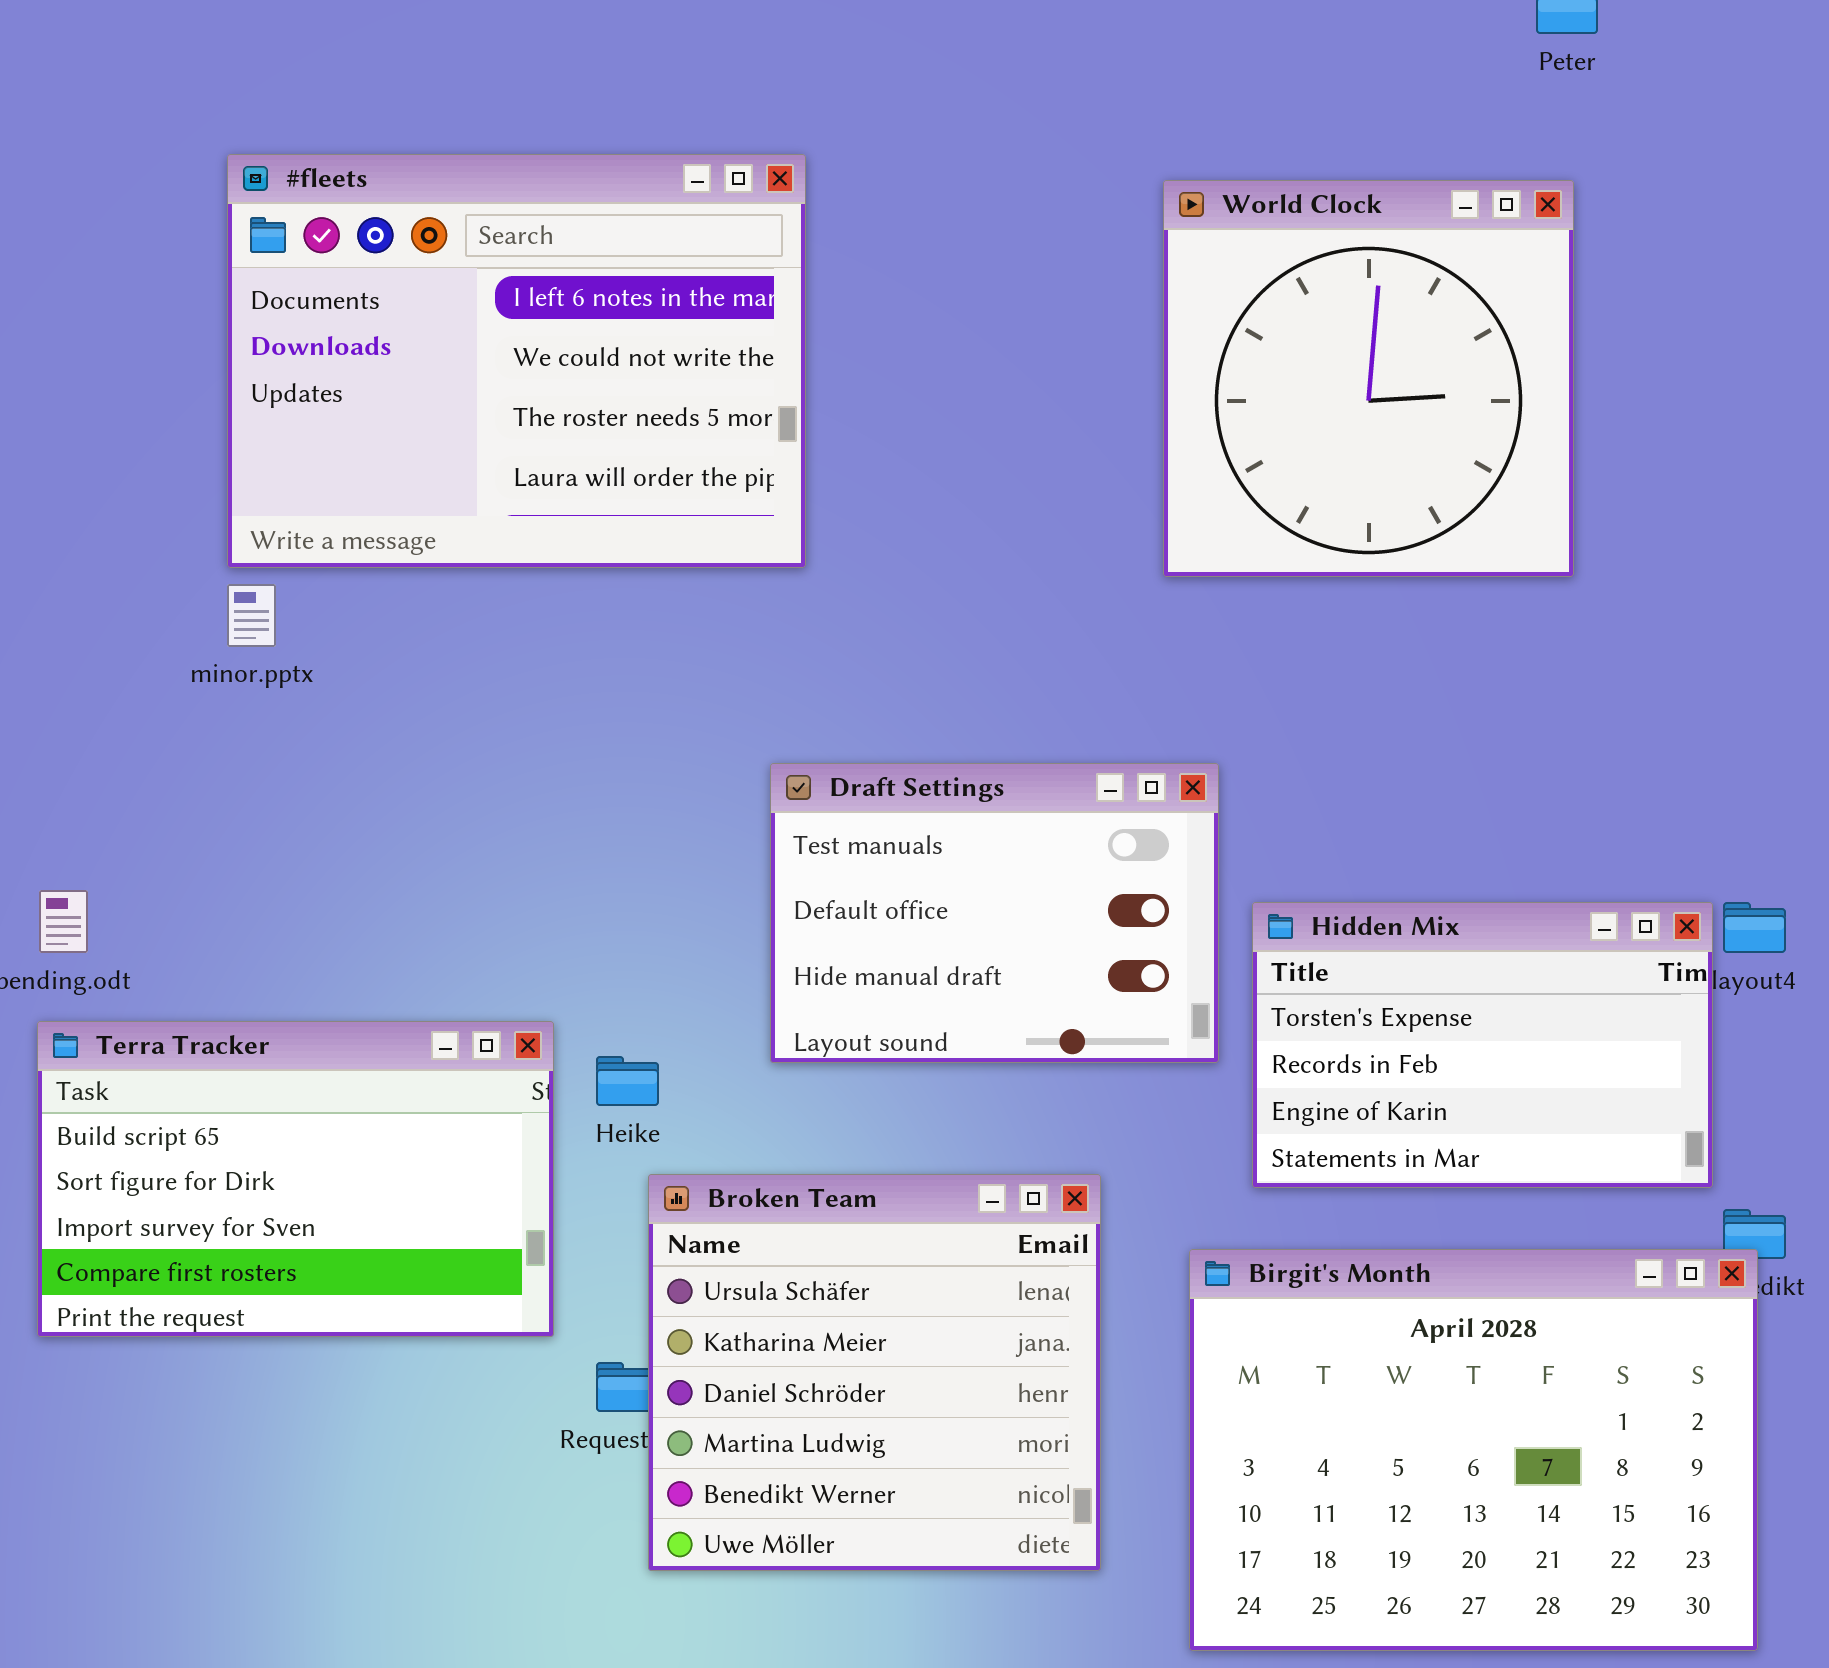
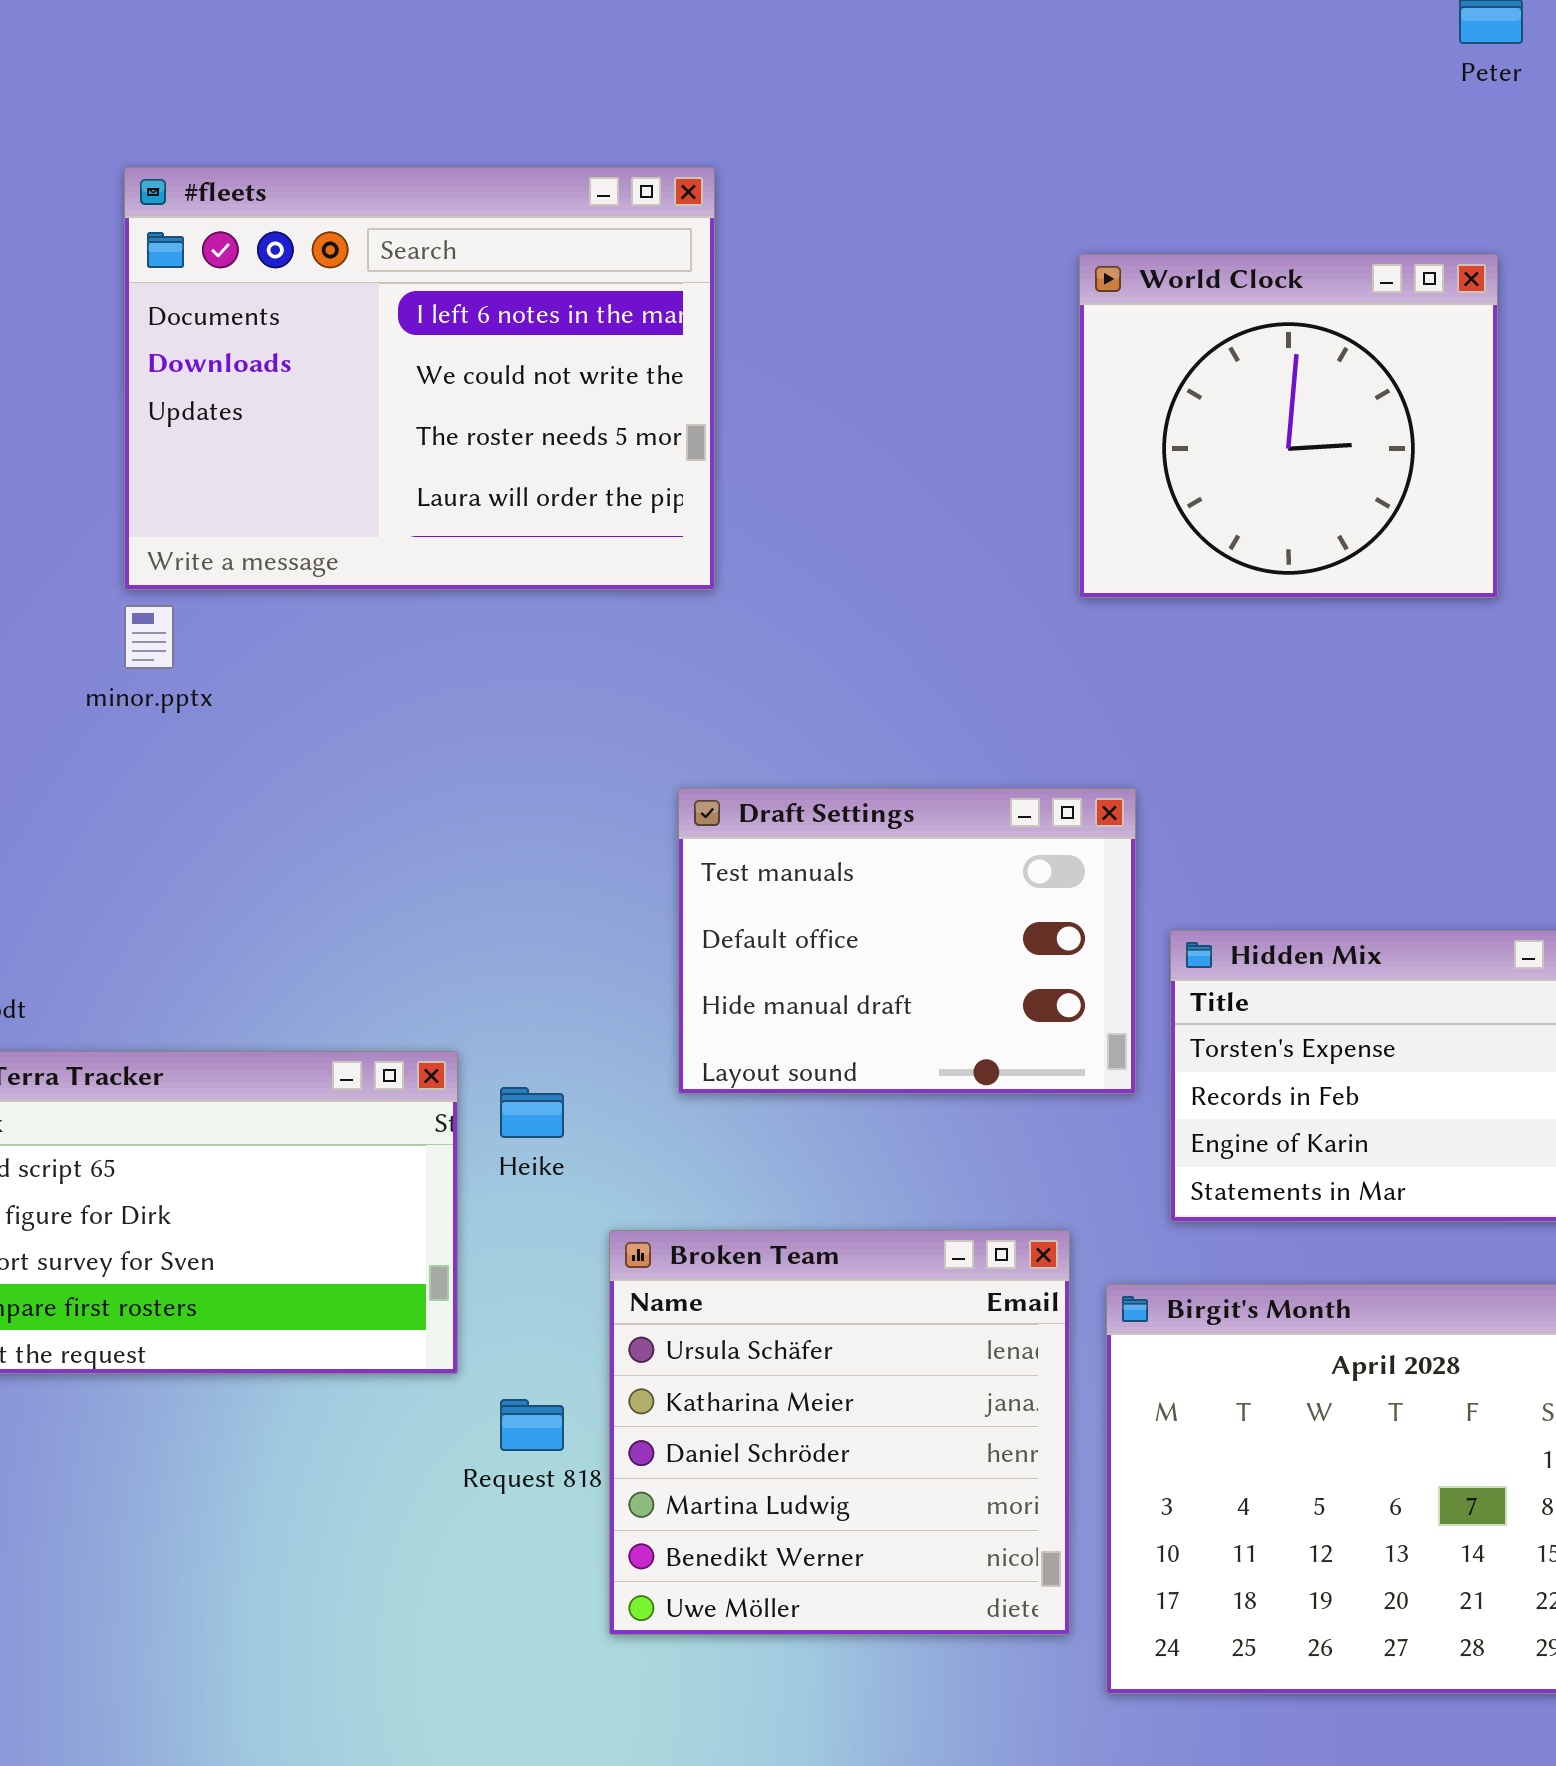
World Clock: [1163,180,1574,577] -> [1079,254,1498,598], resized
Broken Team: [648,1174,1101,1571] -> [609,1230,1070,1635], moved

